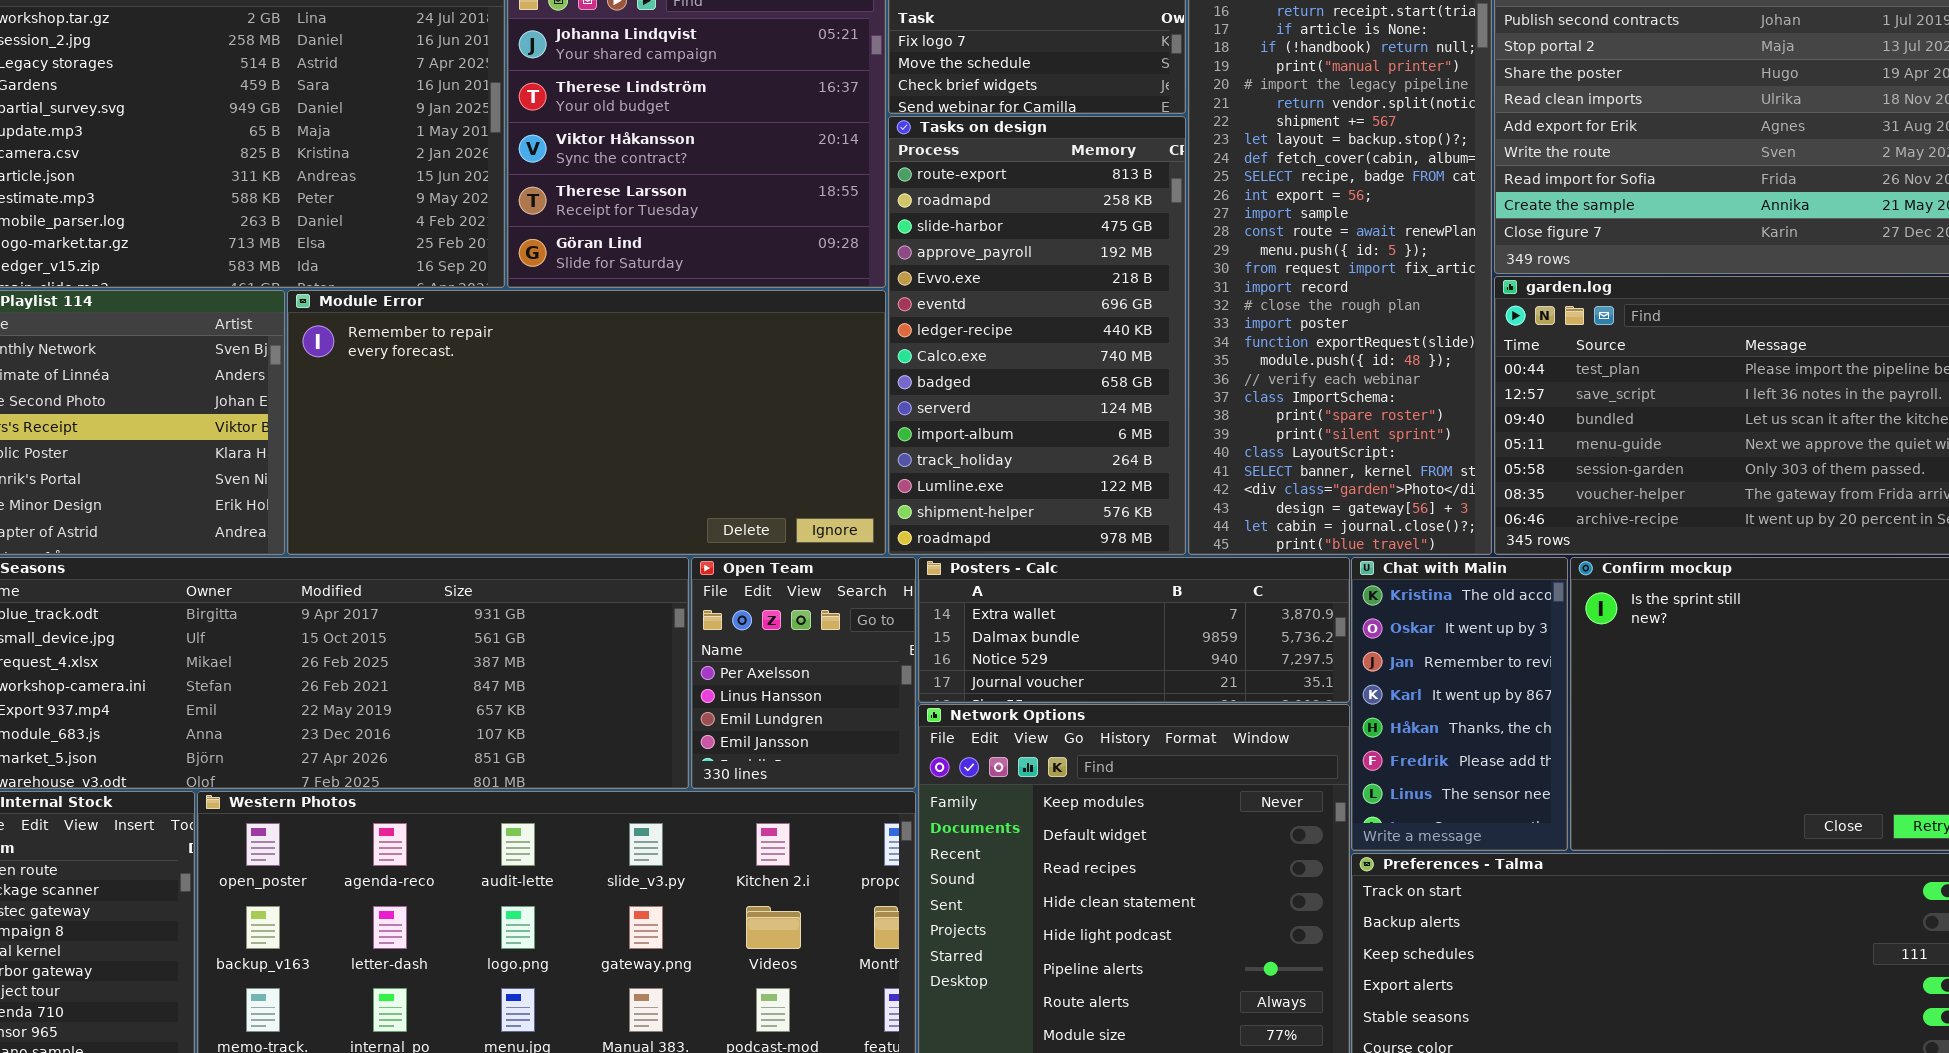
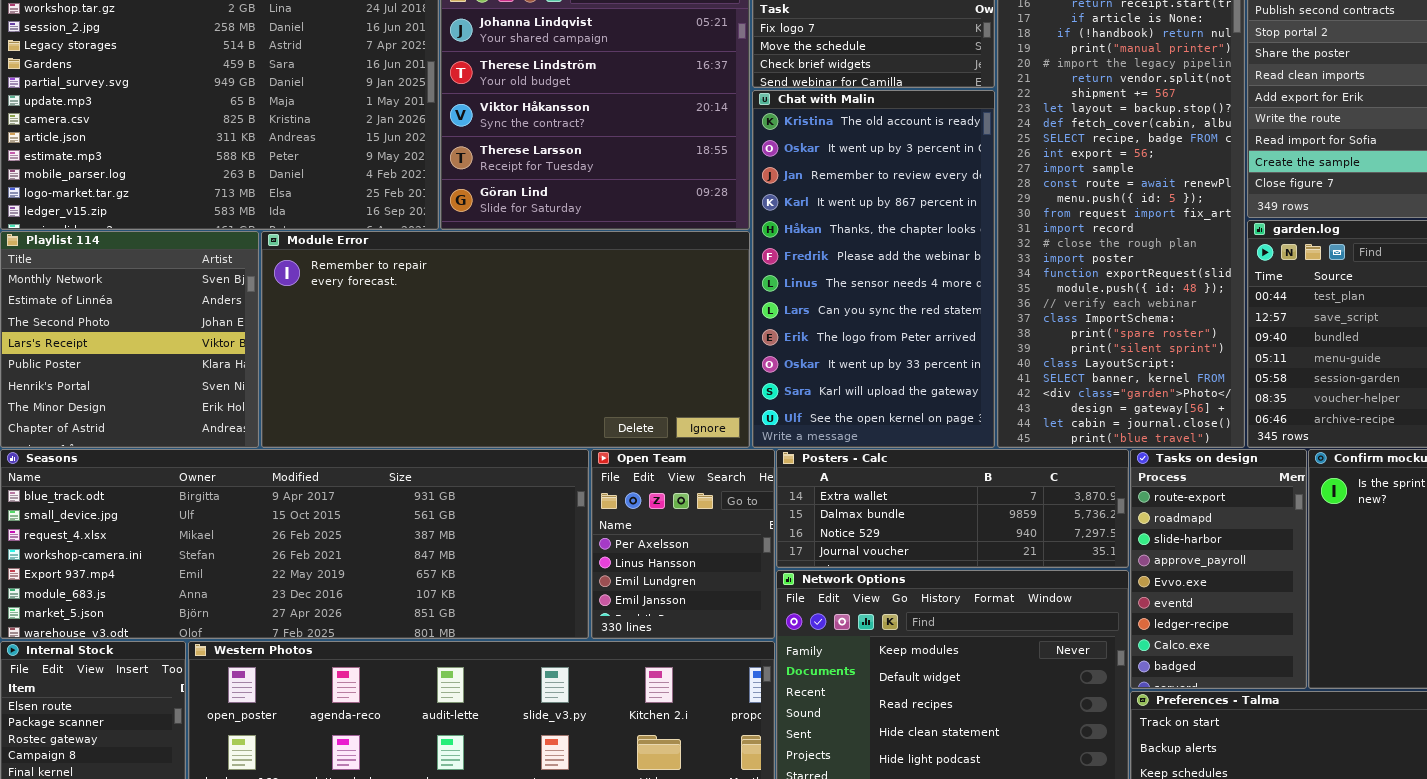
Tasks on design: [888,116,1186,555] -> [1130,449,1307,689], moved, resized
Chat with Malin: [1351,557,1568,851] -> [752,90,995,448], moved, resized

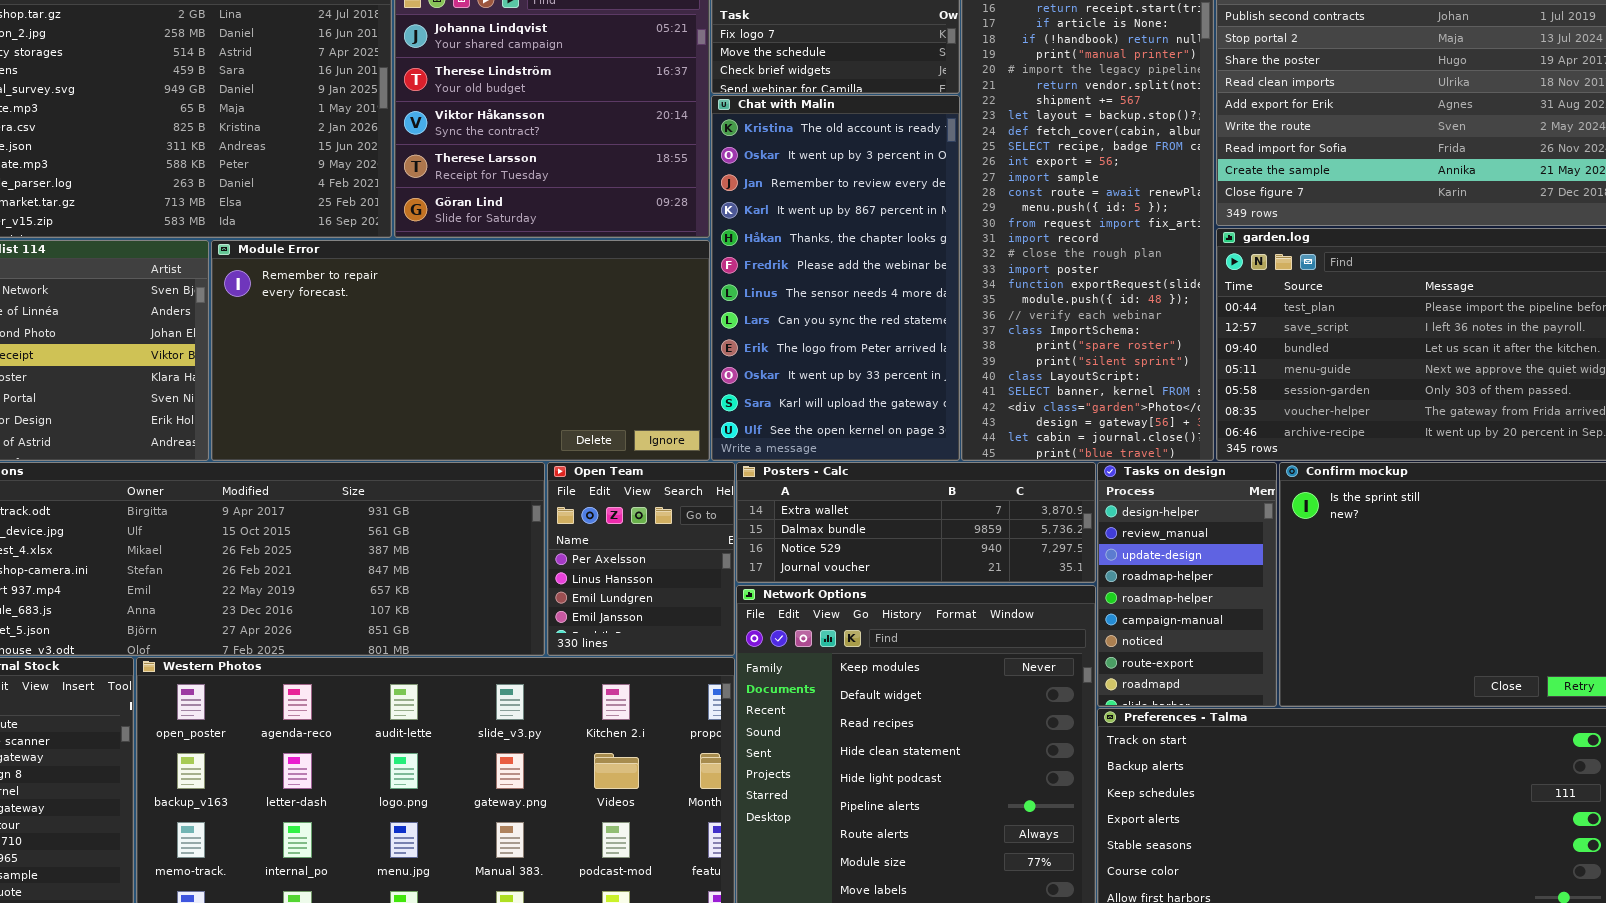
Tasks on design: [1130,449,1307,689] -> [1097,462,1277,707], scrolled up 7 rows

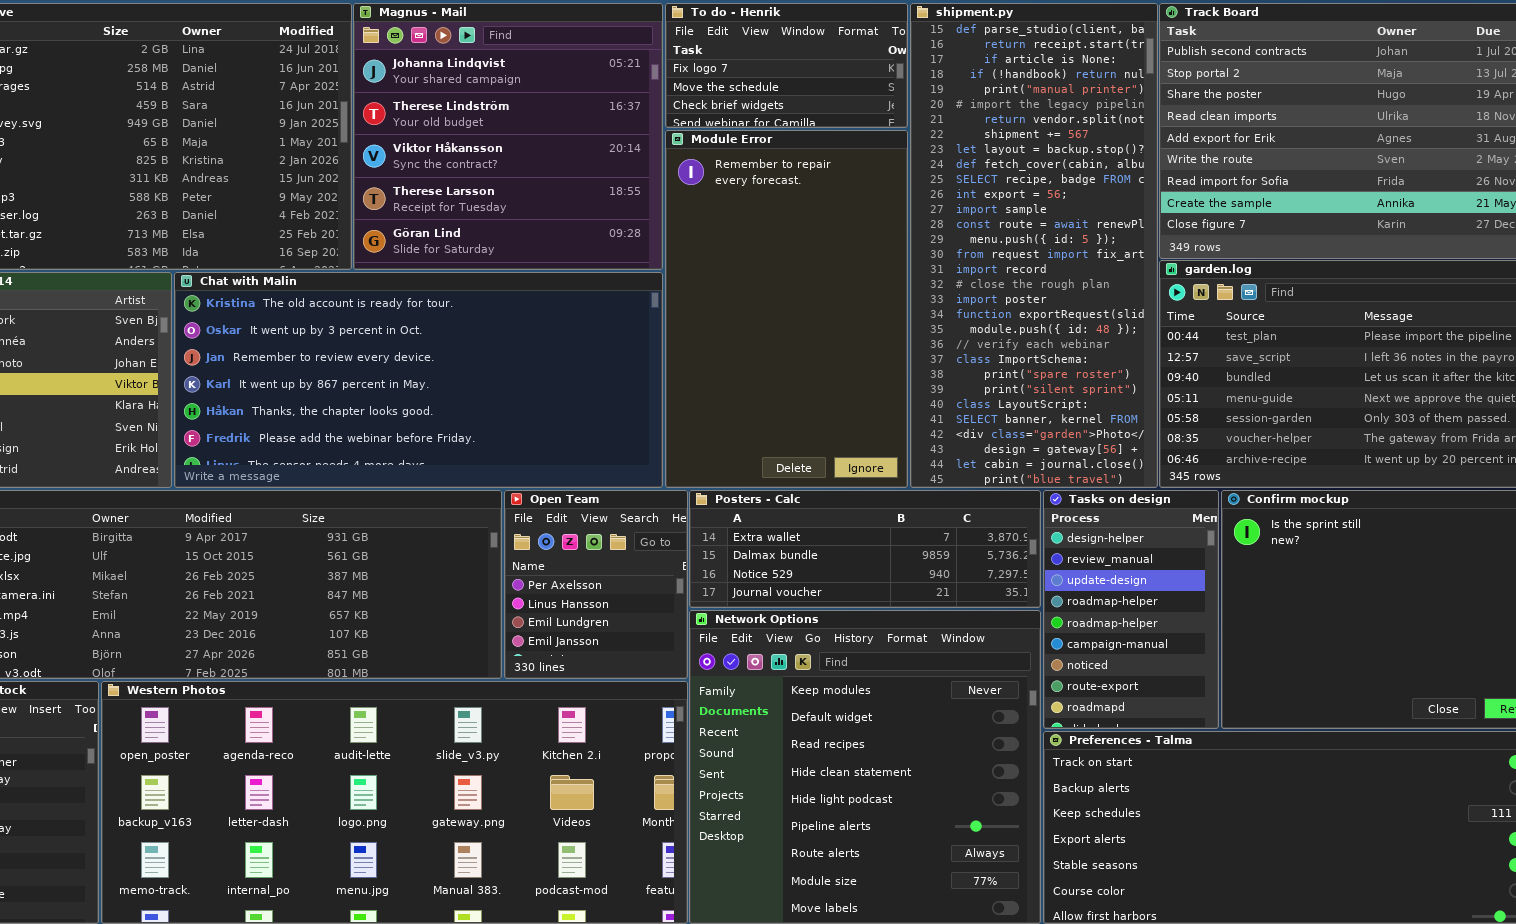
Chat with Malin: [711,95,960,461] -> [174,272,663,488], moved, resized
Module Error: [211,240,710,461] -> [665,130,908,488], moved, resized

